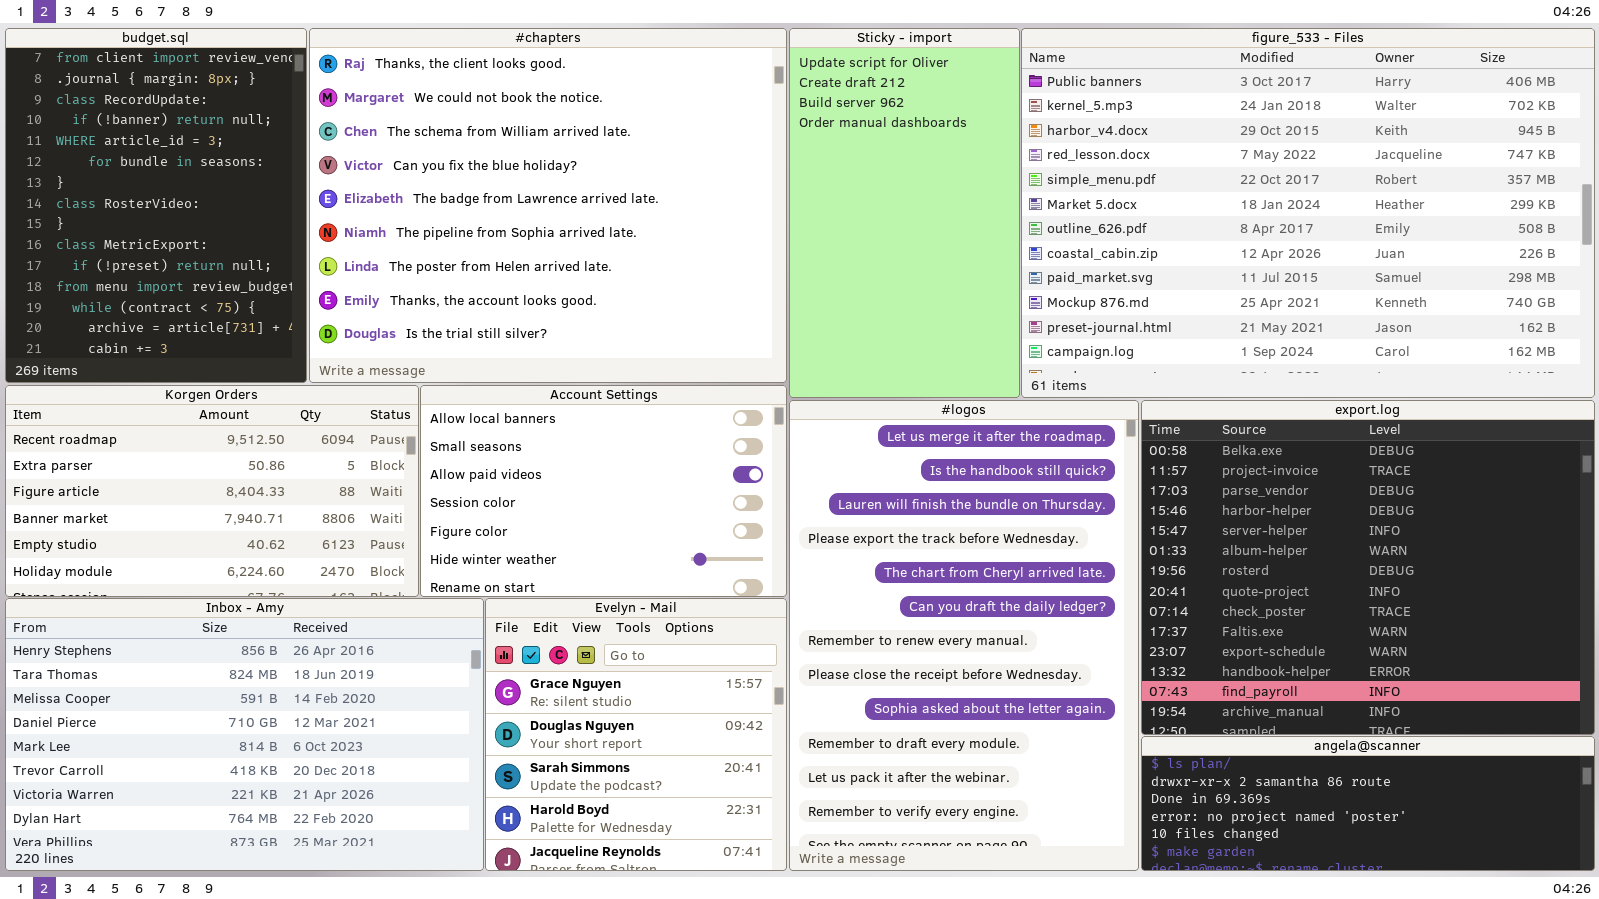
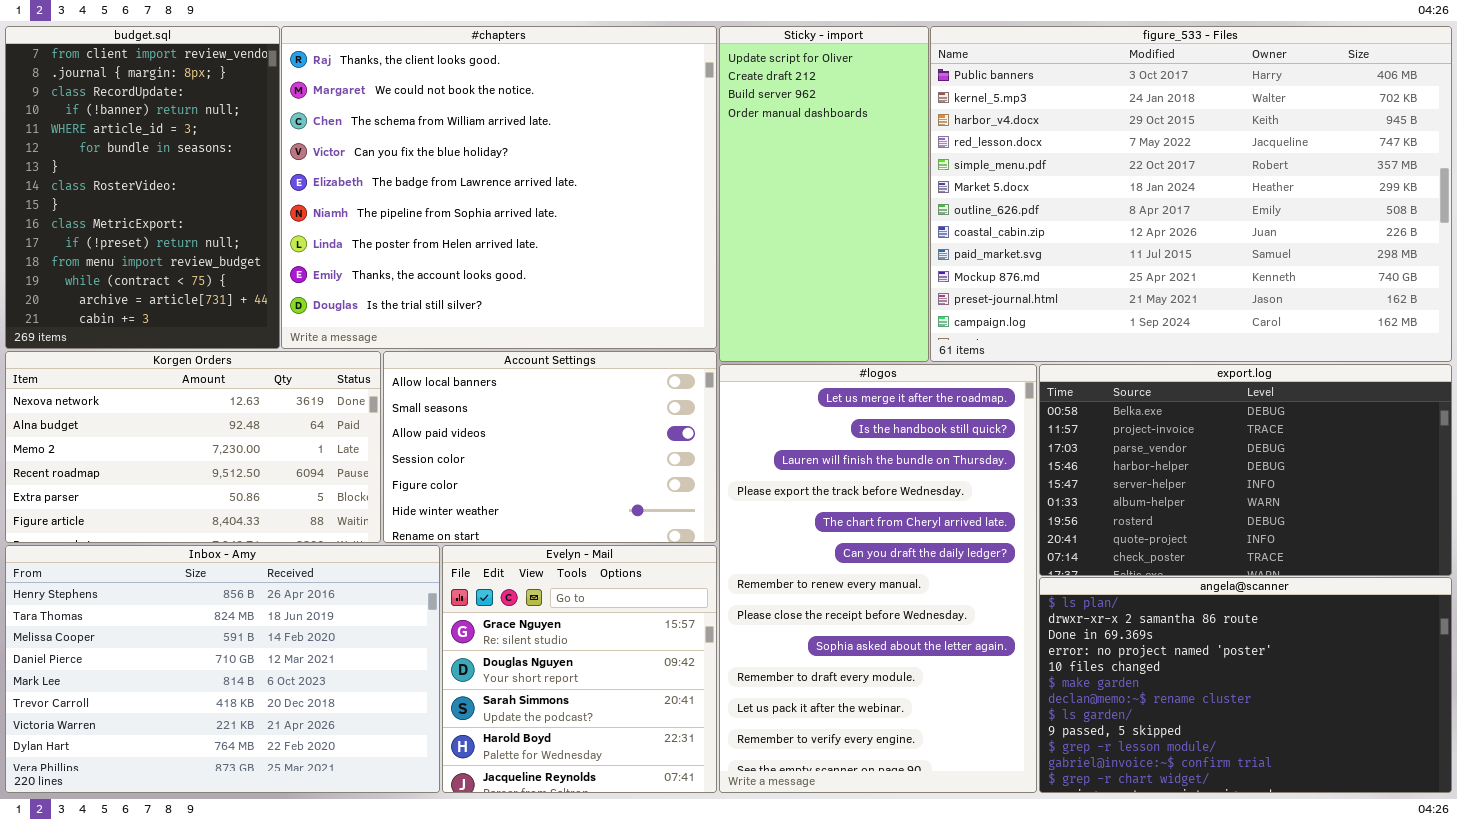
Korgen Orders: [5,385,419,597] -> [5,351,381,543], scrolled up 3 rows
export.log: [1141,400,1595,735] -> [1039,364,1452,576], resized
angela@scanner: [1141,736,1595,871] -> [1039,577,1452,793], resized

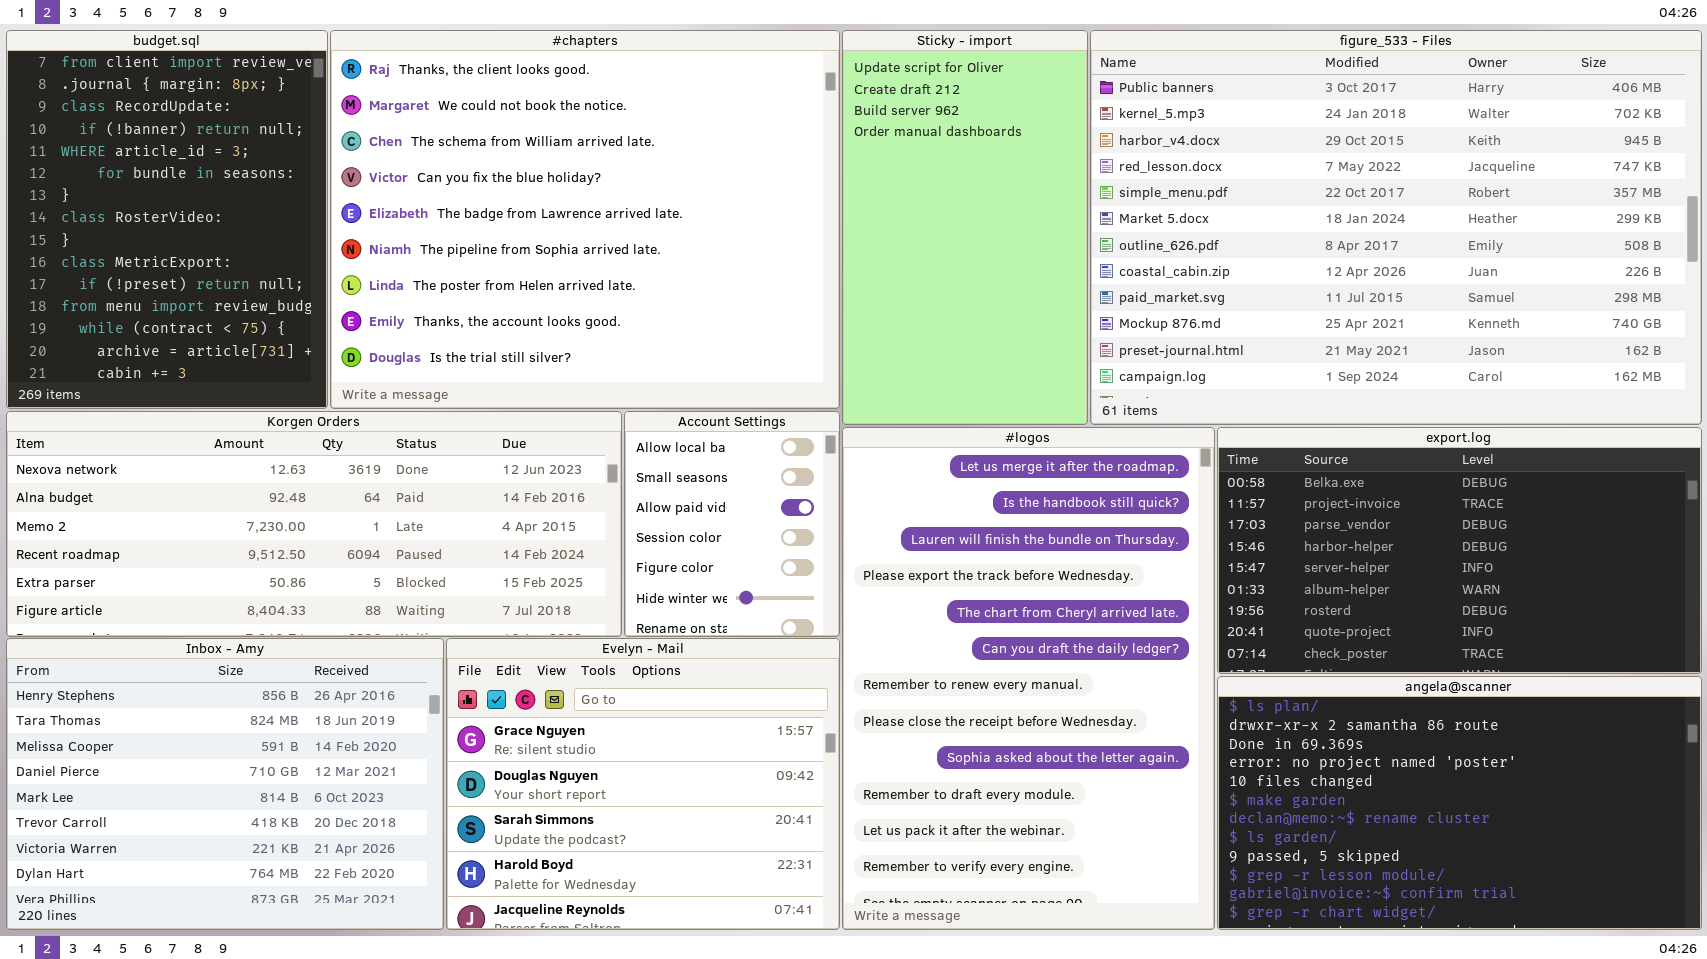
Korgen Orders: [5,351,381,543] -> [6,411,622,637], resized
Account Settings: [383,351,717,543] -> [624,411,840,637], resized
Inbox - Amy: [5,545,440,793] -> [6,638,444,930], resized
Evelyn - Mail: [442,545,717,793] -> [446,638,840,930], resized

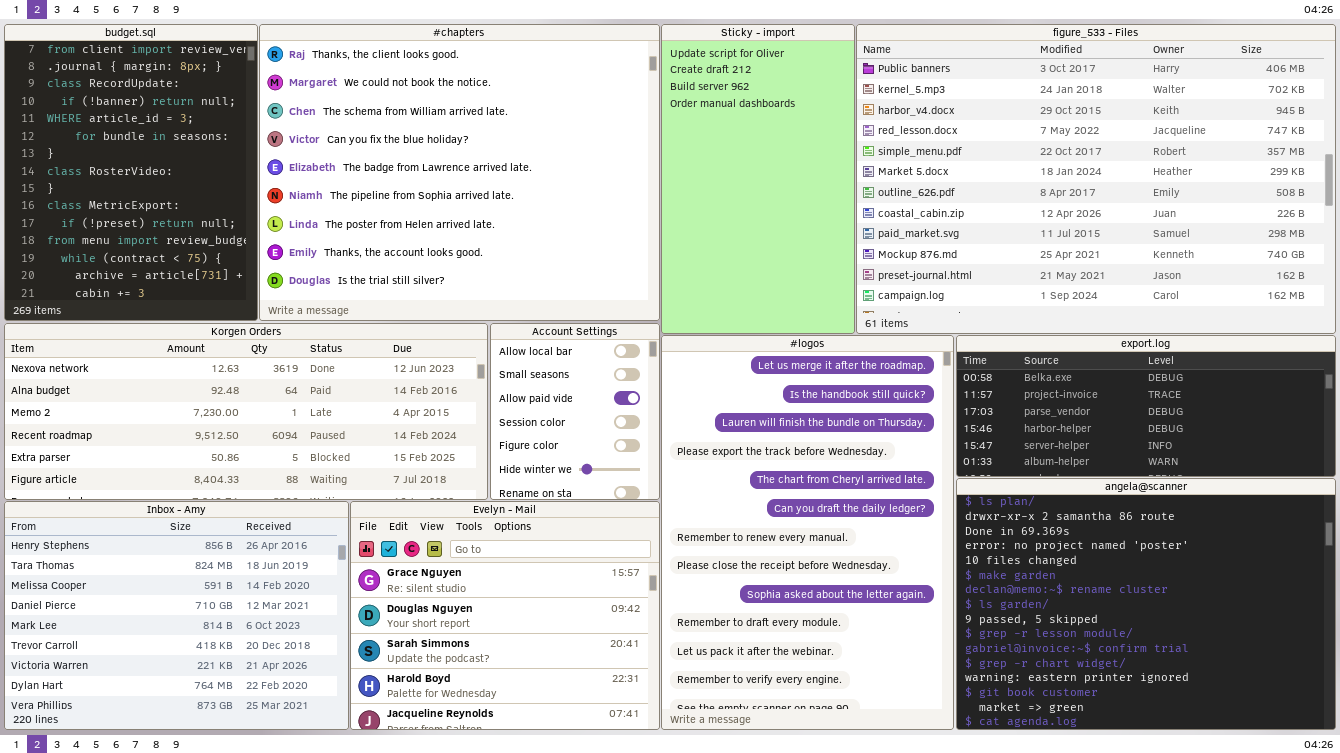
export.log: [1217,427,1702,674] -> [956,335,1336,477], resized
angela@scanner: [1217,676,1702,930] -> [956,478,1336,730], resized

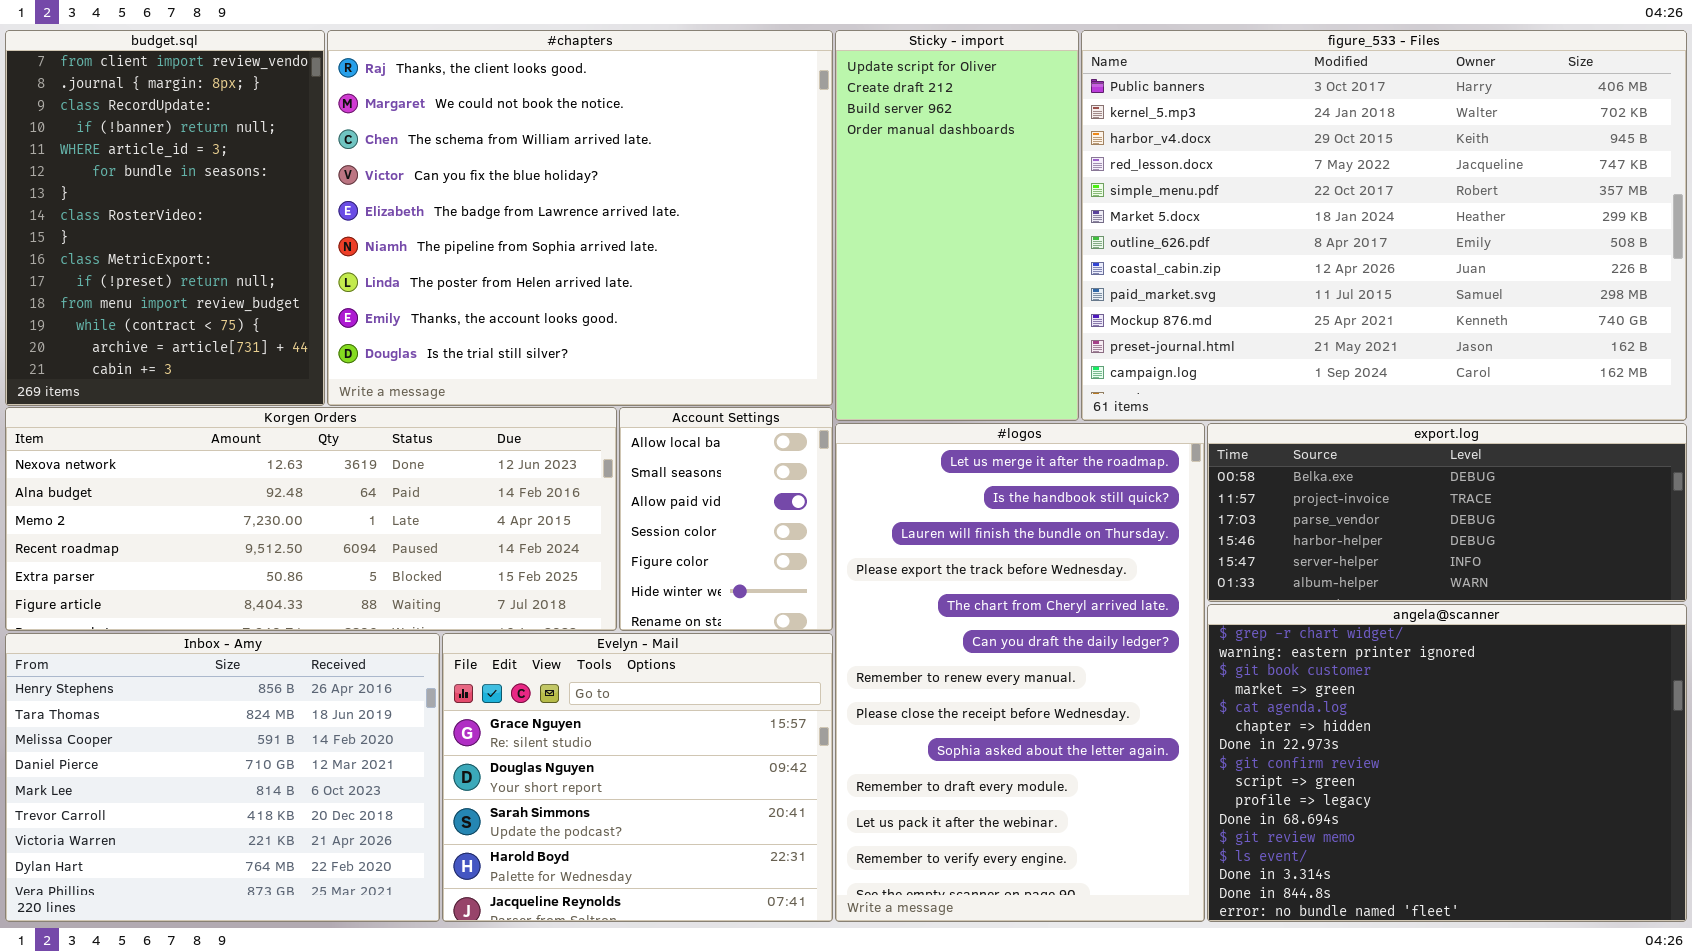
angela@scanner: [956,478,1336,730] -> [1207,604,1687,922], scrolled down 11 rows

